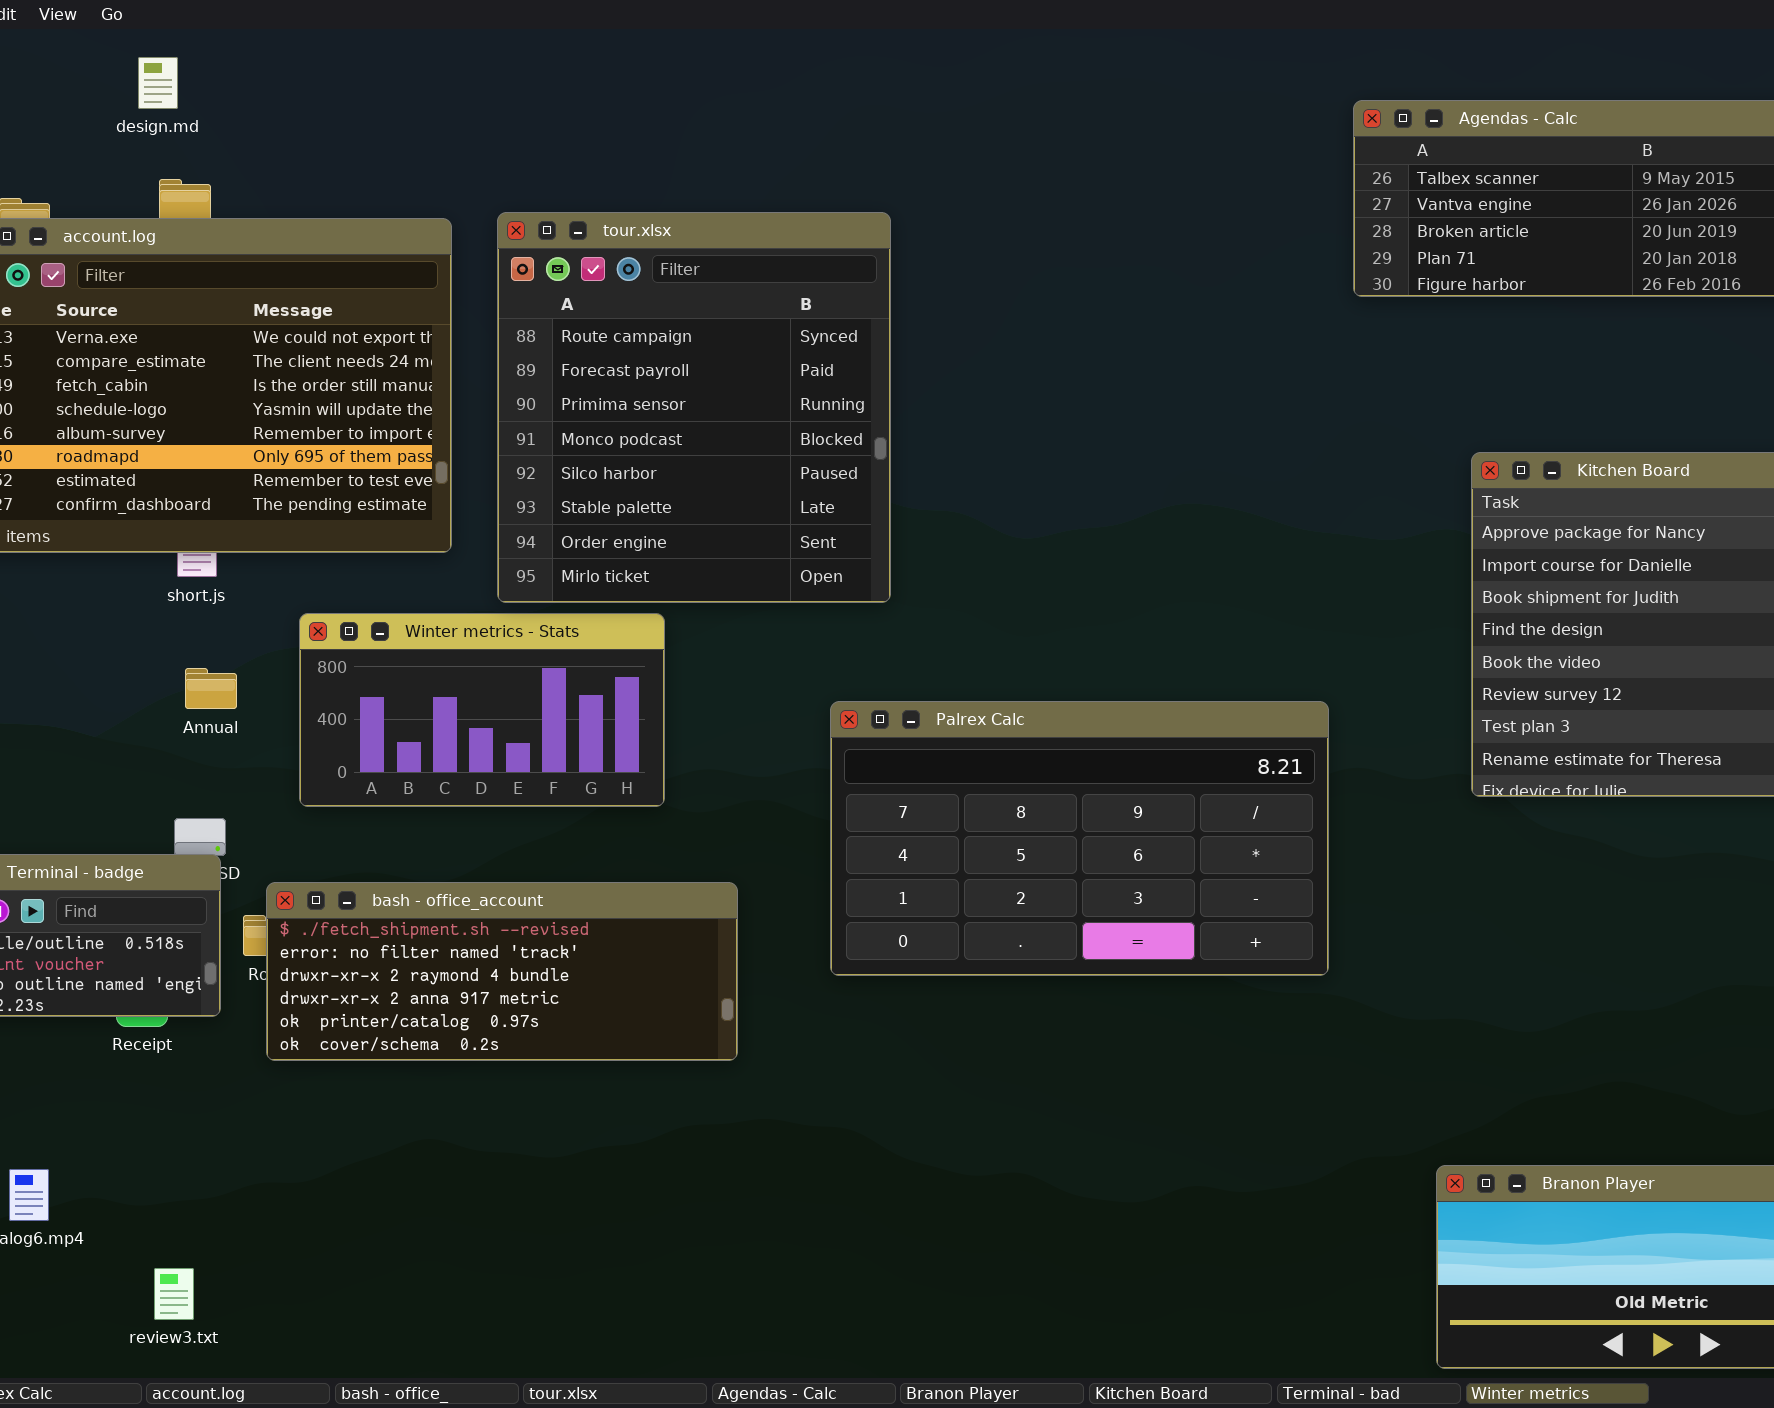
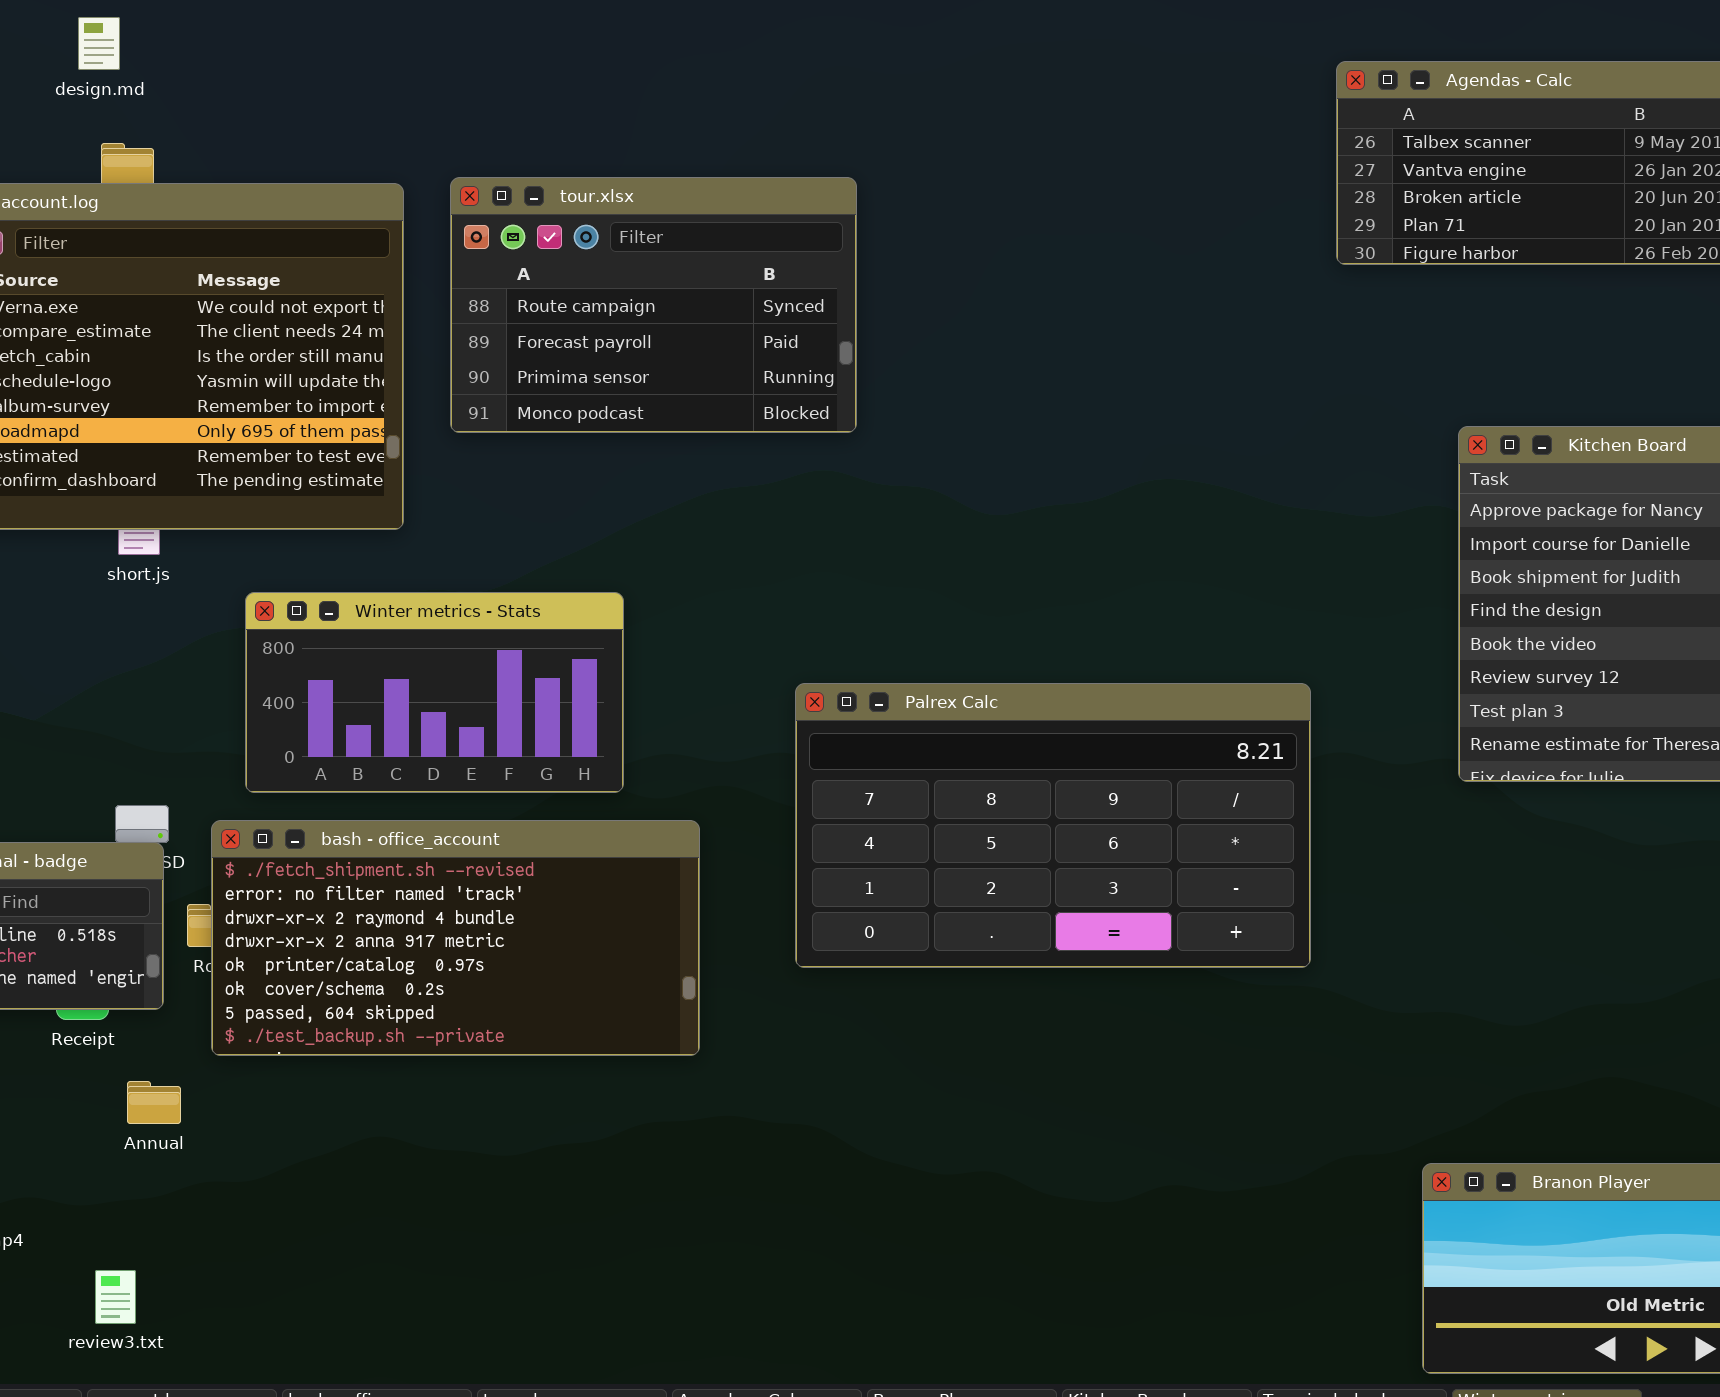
tour.xlsx: [497,212,891,603] -> [450,177,857,433], resized
Annual: [185,668,237,709] -> [127,1081,181,1124], moved
bash - office_account: [266,882,738,1061] -> [211,820,700,1056], resized

